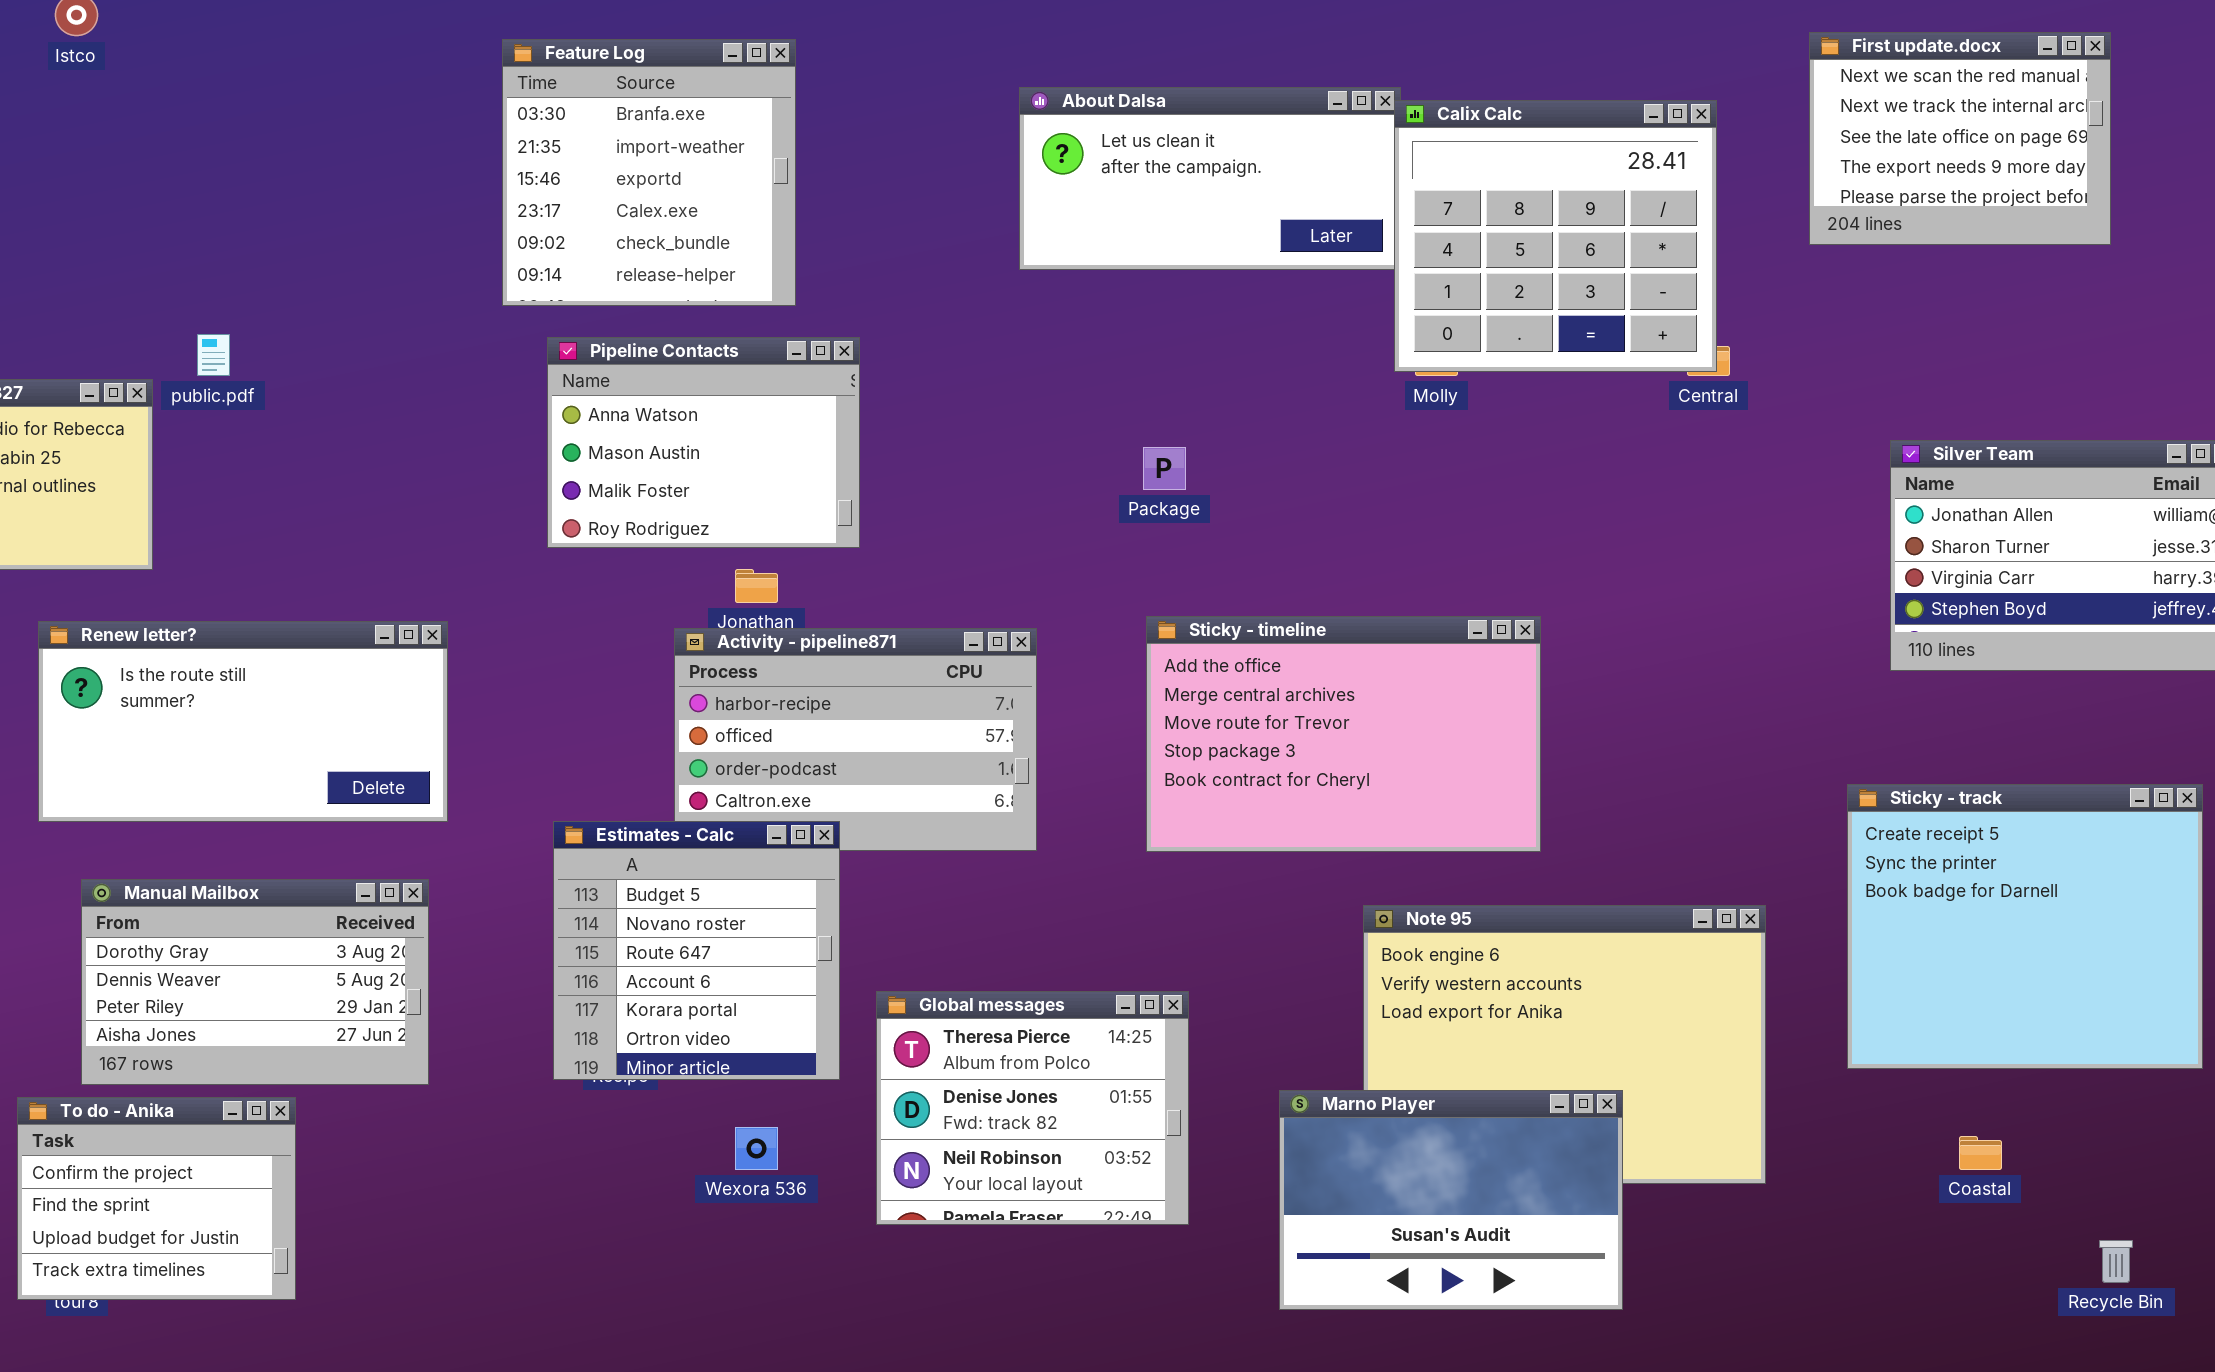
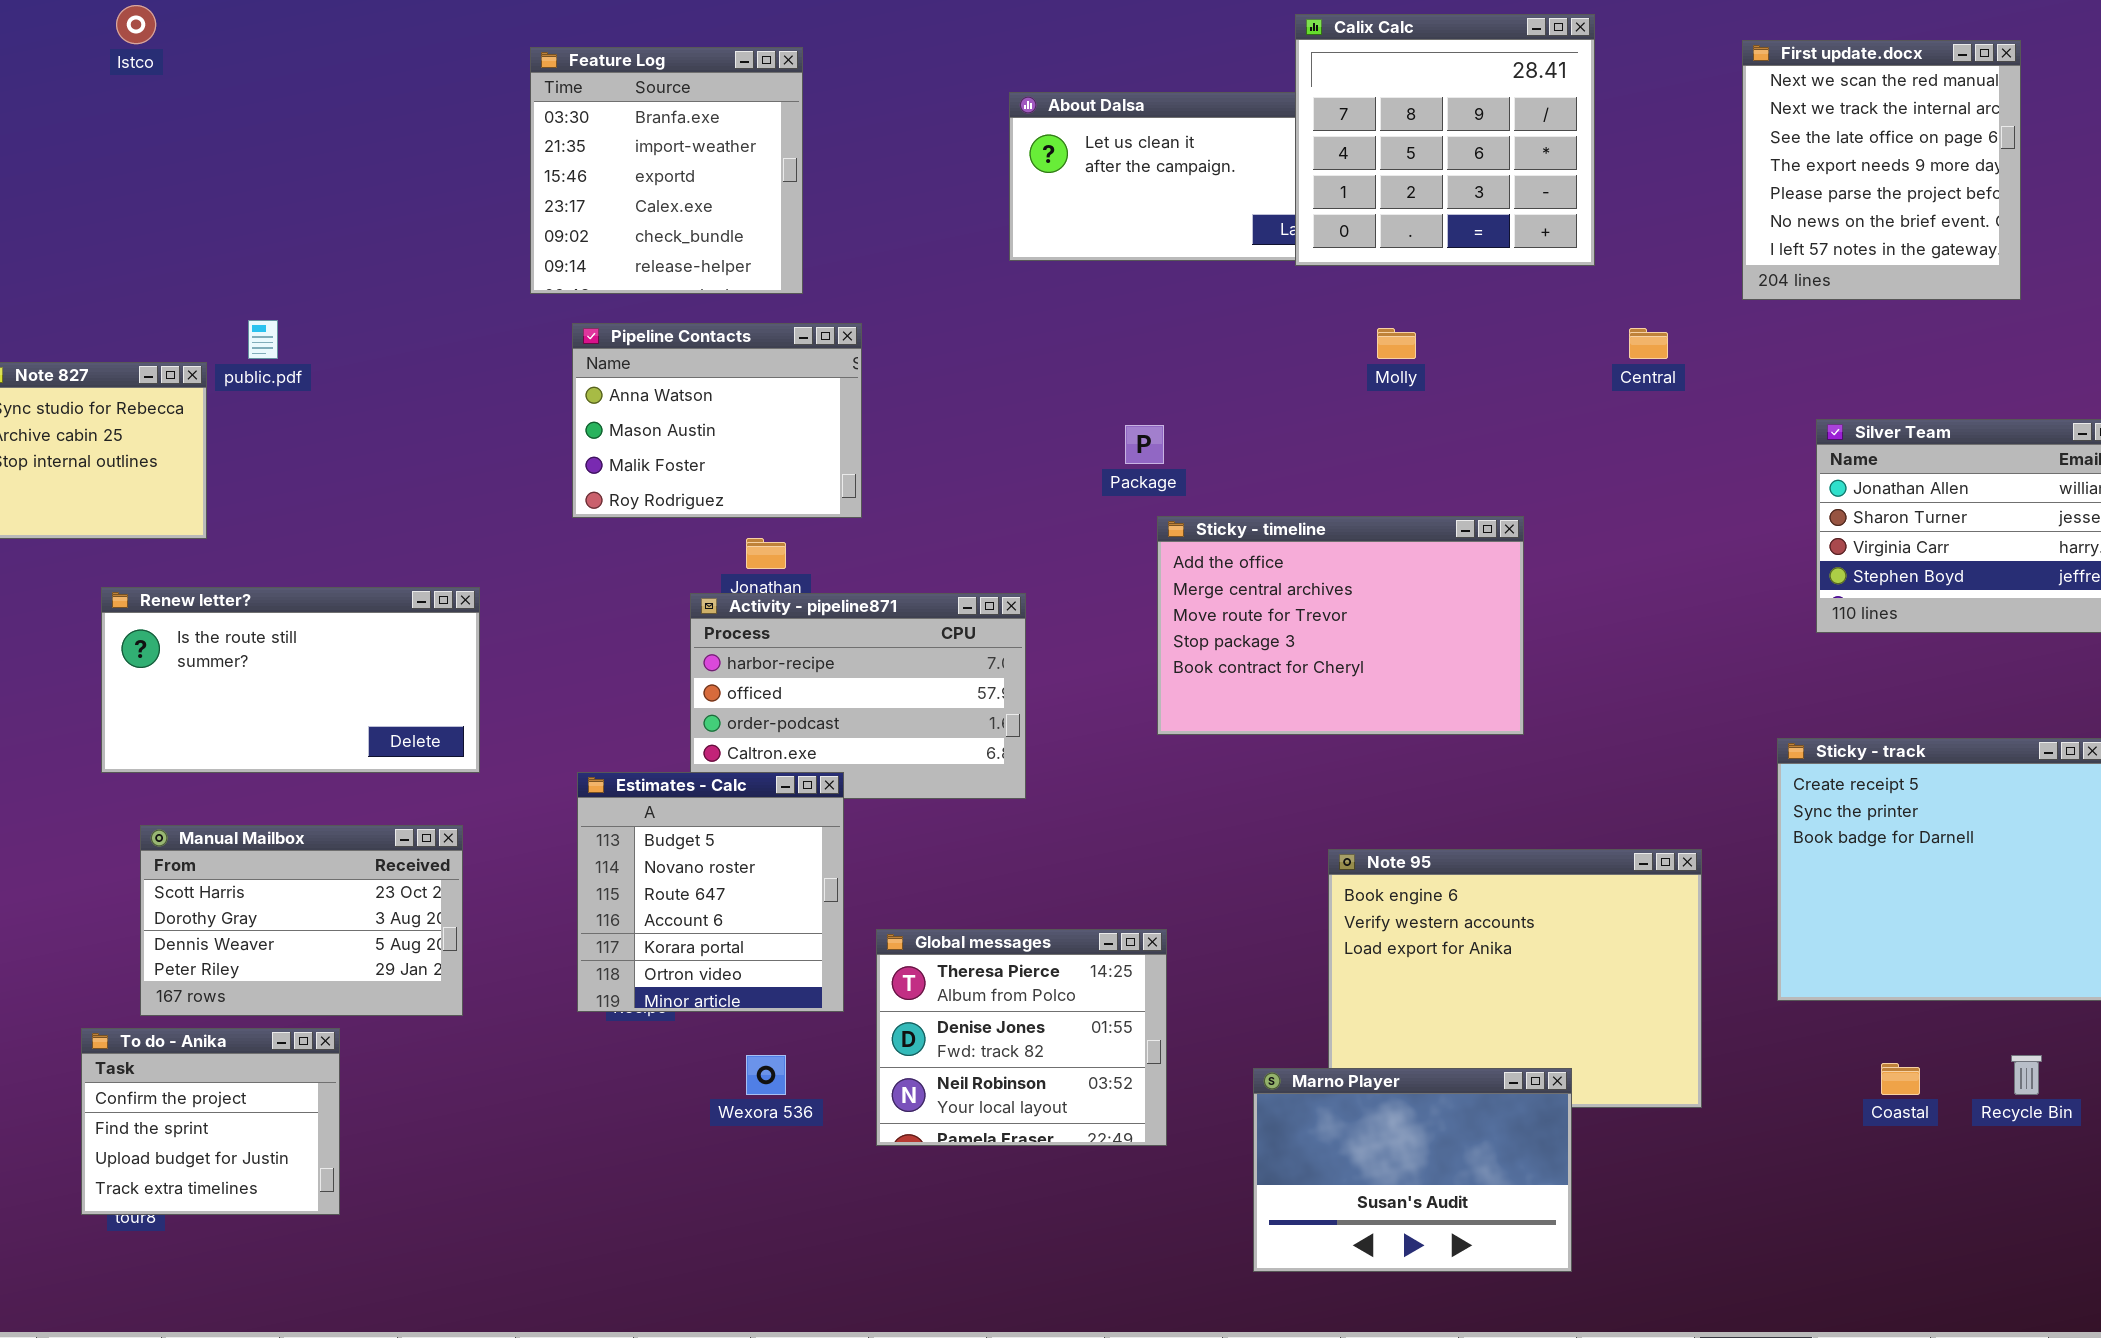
First update.docx: [1809,32,2111,245] -> [1742,40,2021,300], resized
Calix Calc: [1394,100,1717,372] -> [1295,14,1595,266], moved
Sticky - timeline: [1146,616,1541,852] -> [1157,516,1524,735], moved
Manual Mailbox: [81,879,429,1085] -> [140,825,463,1016], scrolled up 1 row
Marno Player: [1279,1090,1623,1310] -> [1253,1068,1572,1272], moved
Recycle Bin: [2099,1240,2133,1283] -> [2011,1055,2042,1095], moved

